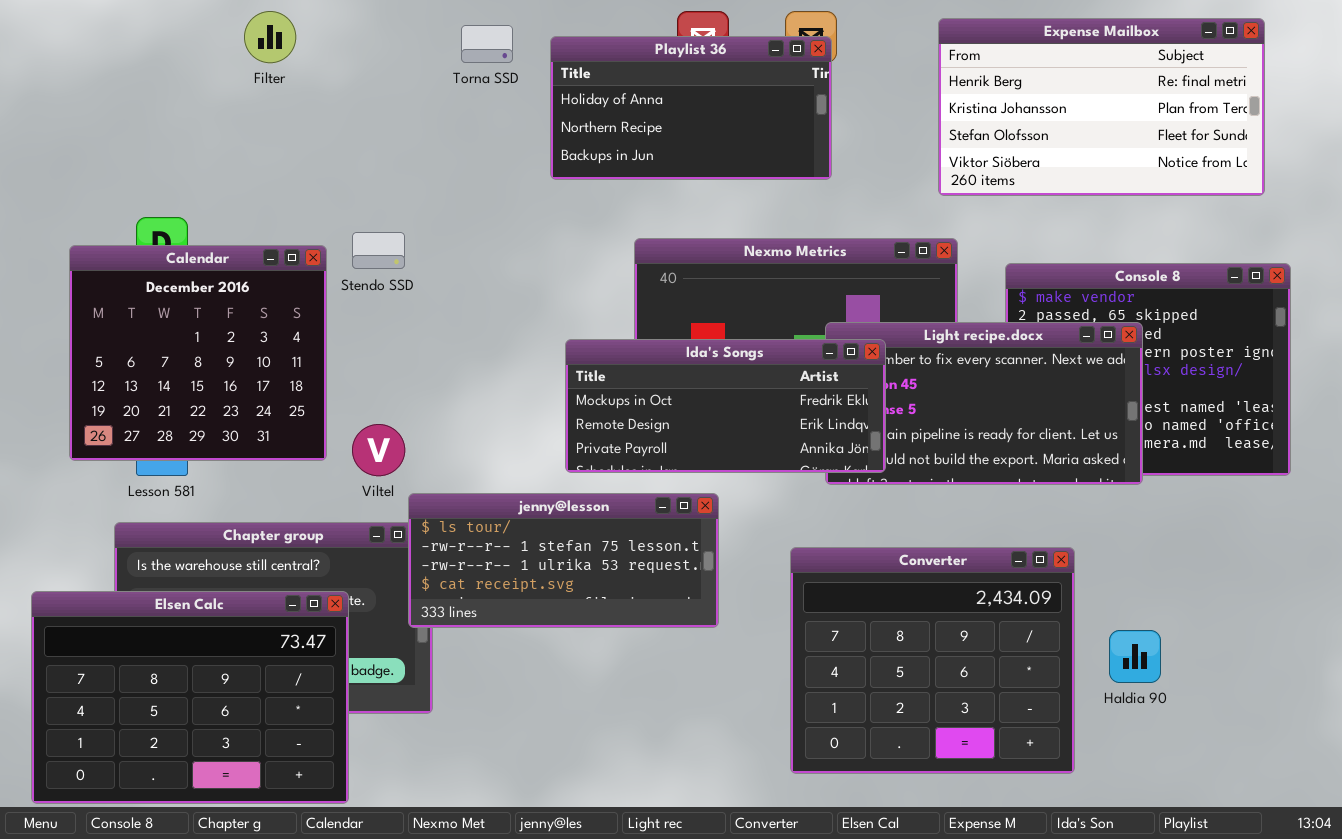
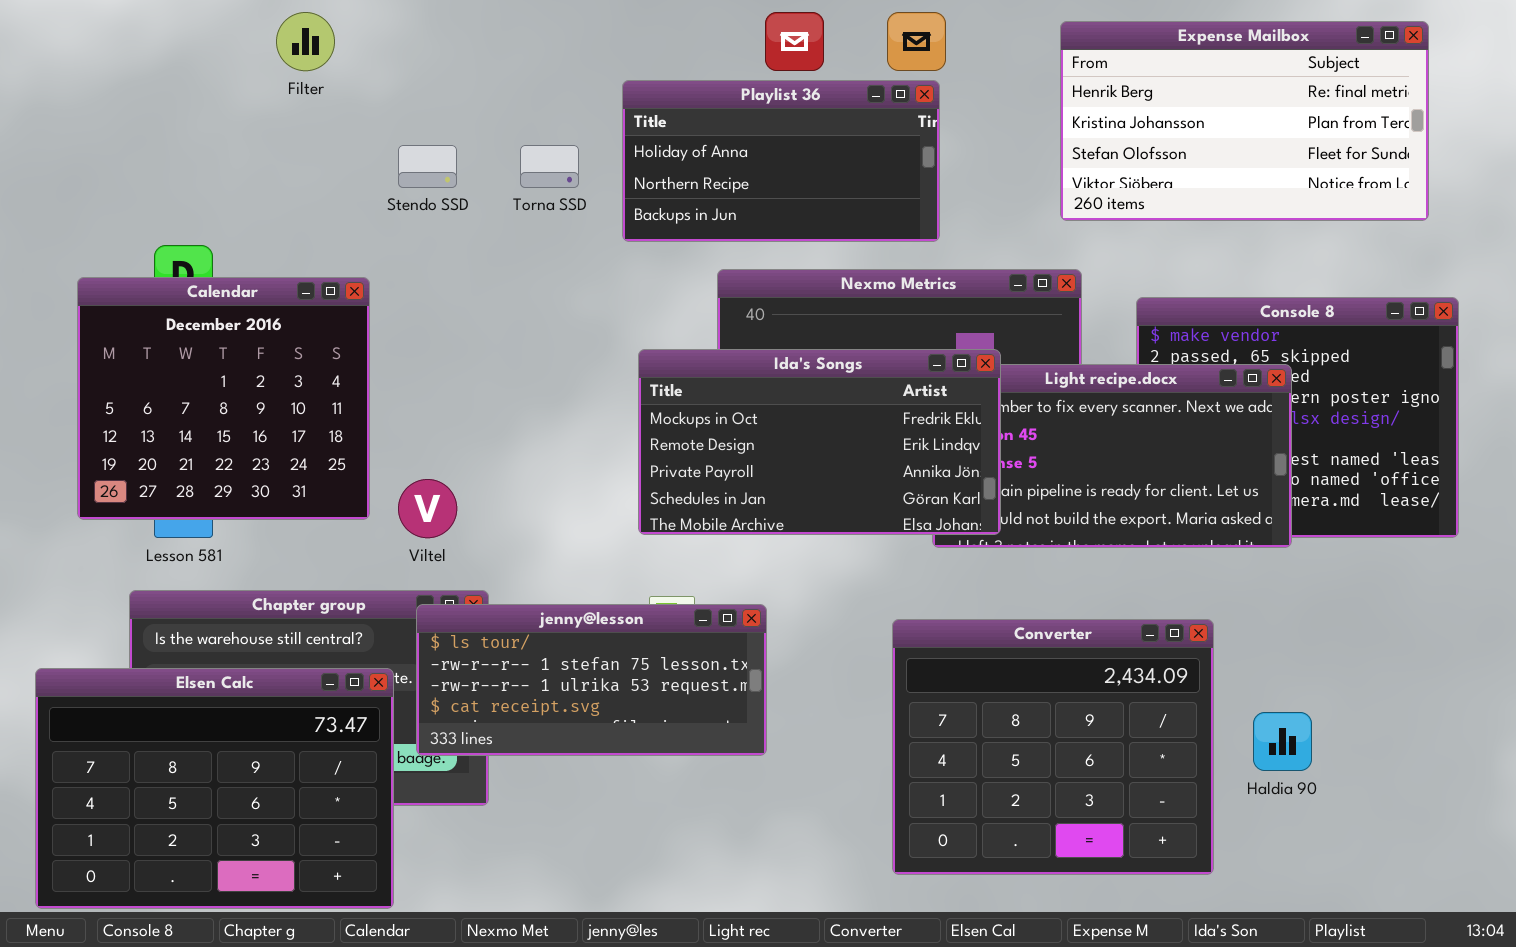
Torna SSD: [461,25,513,63] -> [520,145,579,188], moved
Playlist 36: [550,36,832,180] -> [622,80,940,242], moved
Stendo SSD: [352,232,405,269] -> [398,145,457,188], moved
Ida's Songs: [565,339,886,473] -> [638,349,1001,535], resized
jenny@lesson: [408,493,719,628] -> [416,604,767,756], moved

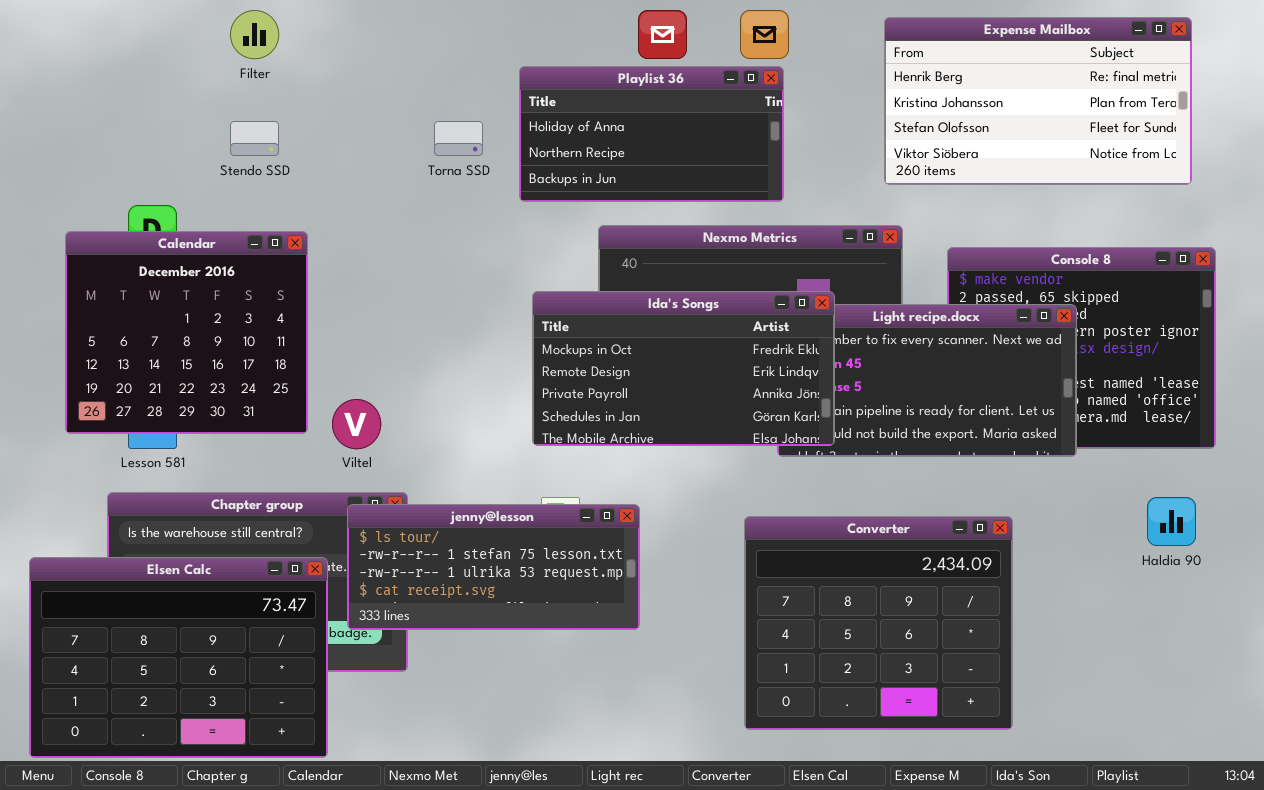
Stendo SSD: [398,145,457,188] -> [230,121,279,156], moved
Haldia 90: [1253,712,1312,771] -> [1147,497,1196,546], moved

